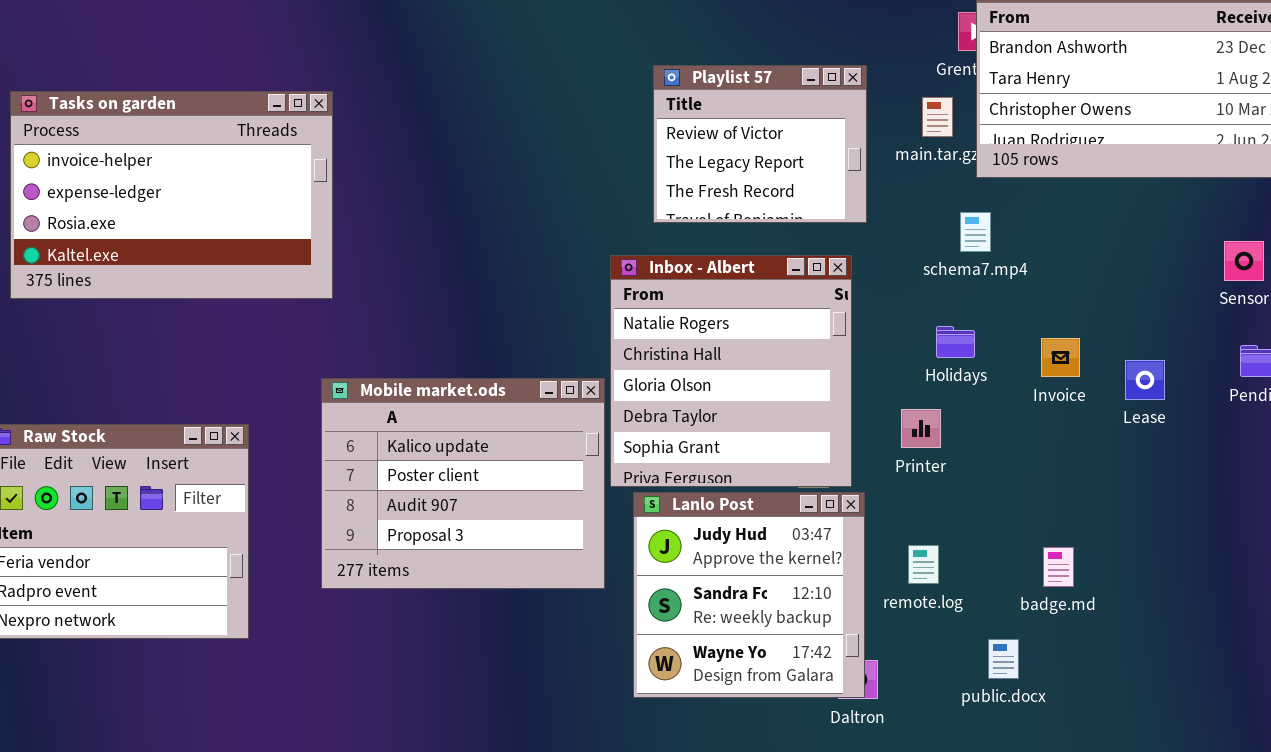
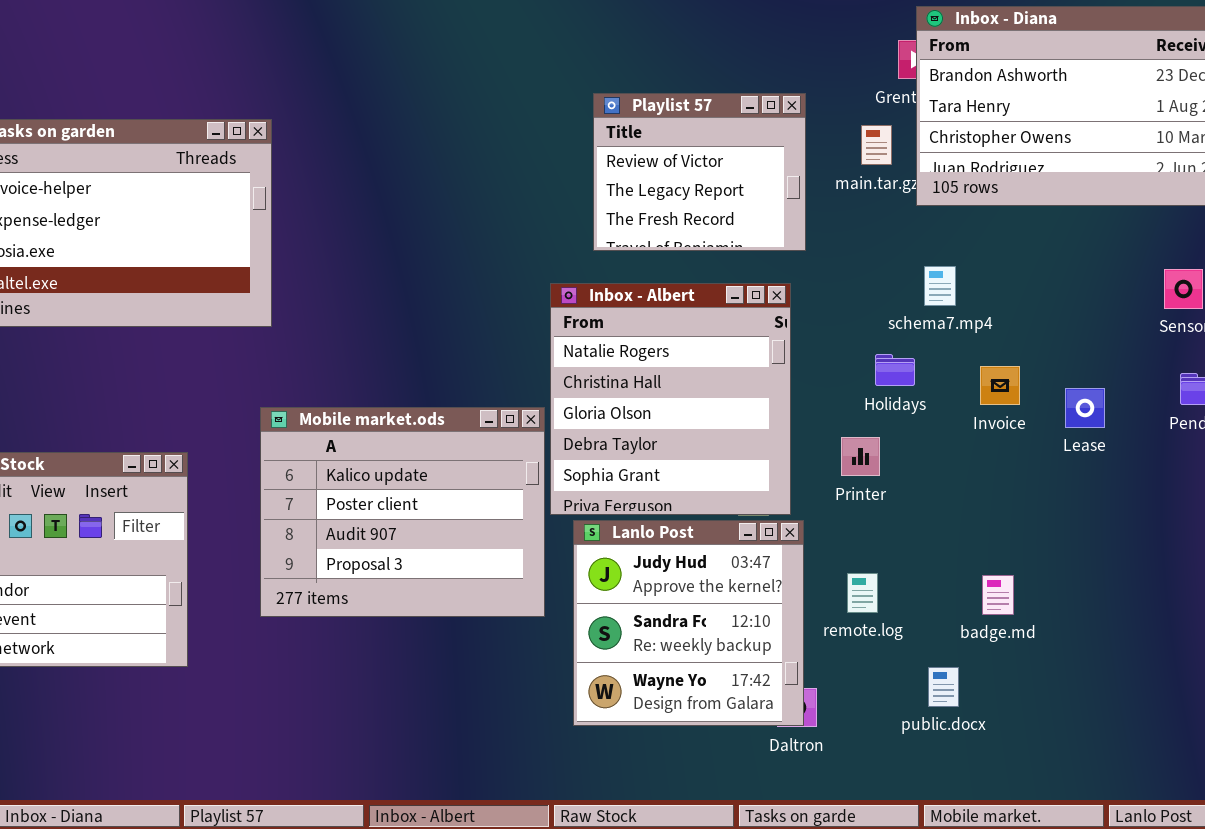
schema7.mp4: [960,212,991,252] -> [924,266,956,306], moved

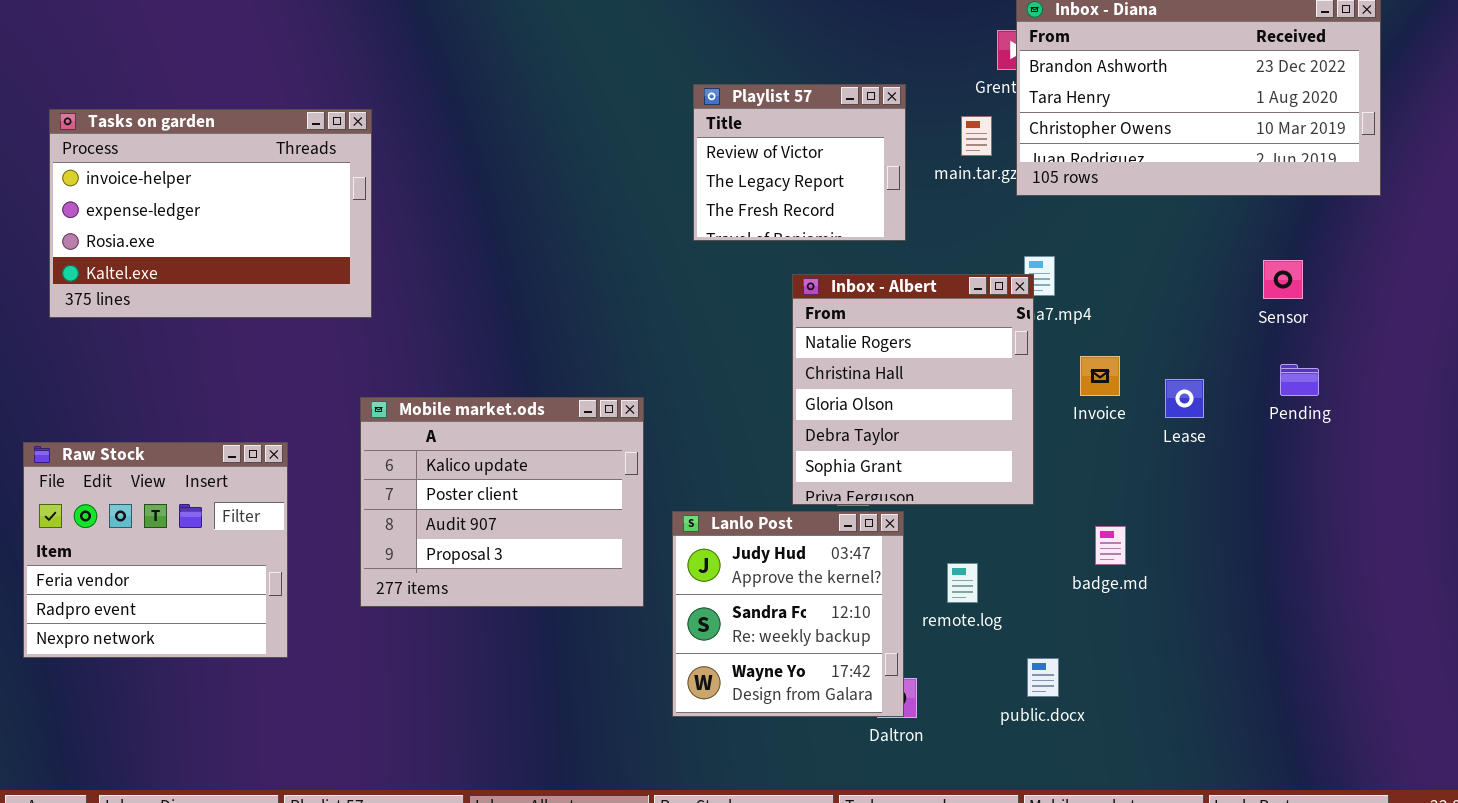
Inbox - Albert: [550,283,791,515] -> [792,274,1034,505], moved
badge.md: [982,575,1014,615] -> [1095,526,1126,565], moved

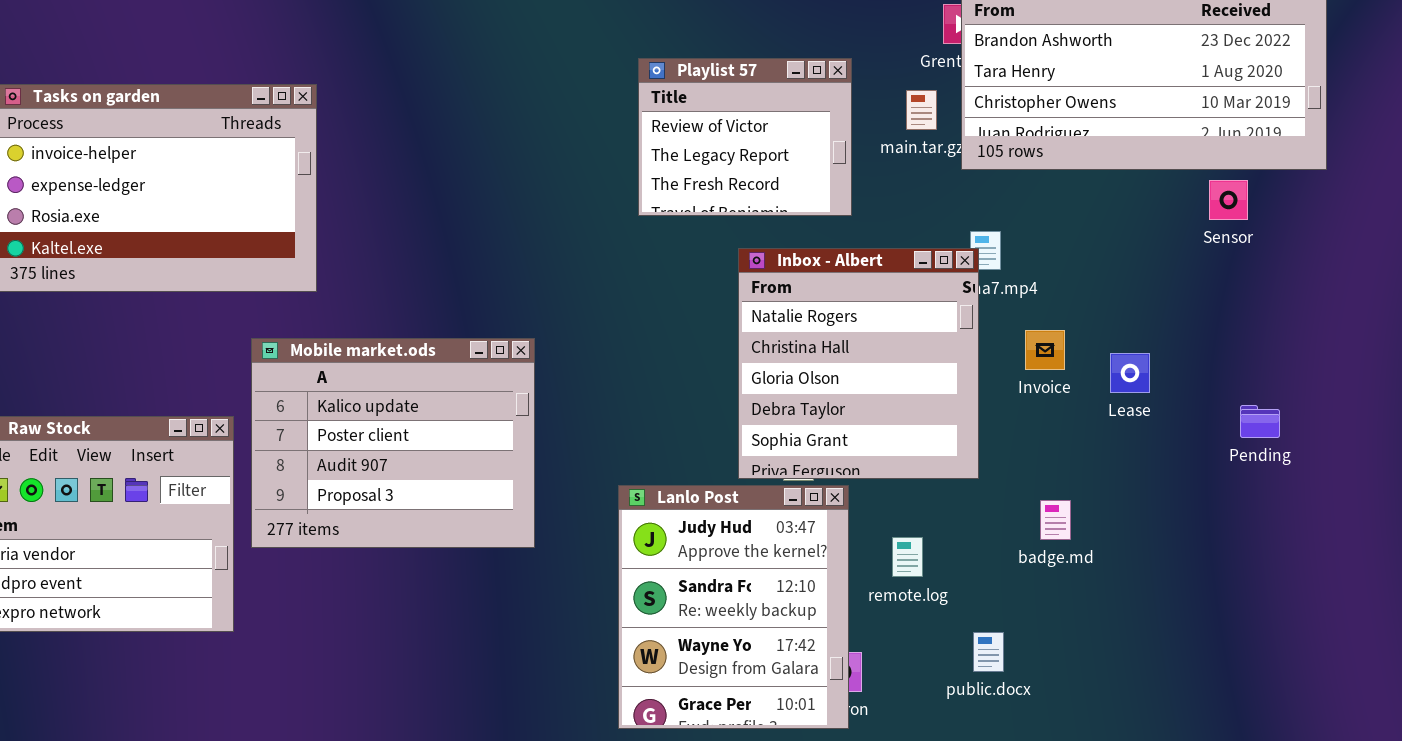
Sensor: [1263,260,1303,299] -> [1209,180,1248,220], moved
Pending: [1280,364,1319,396] -> [1240,405,1280,438], moved
Mobile market.ods: [360,397,644,607] -> [251,338,535,548], moved
Lanlo Post: [672,511,904,717] -> [618,485,849,729], resized

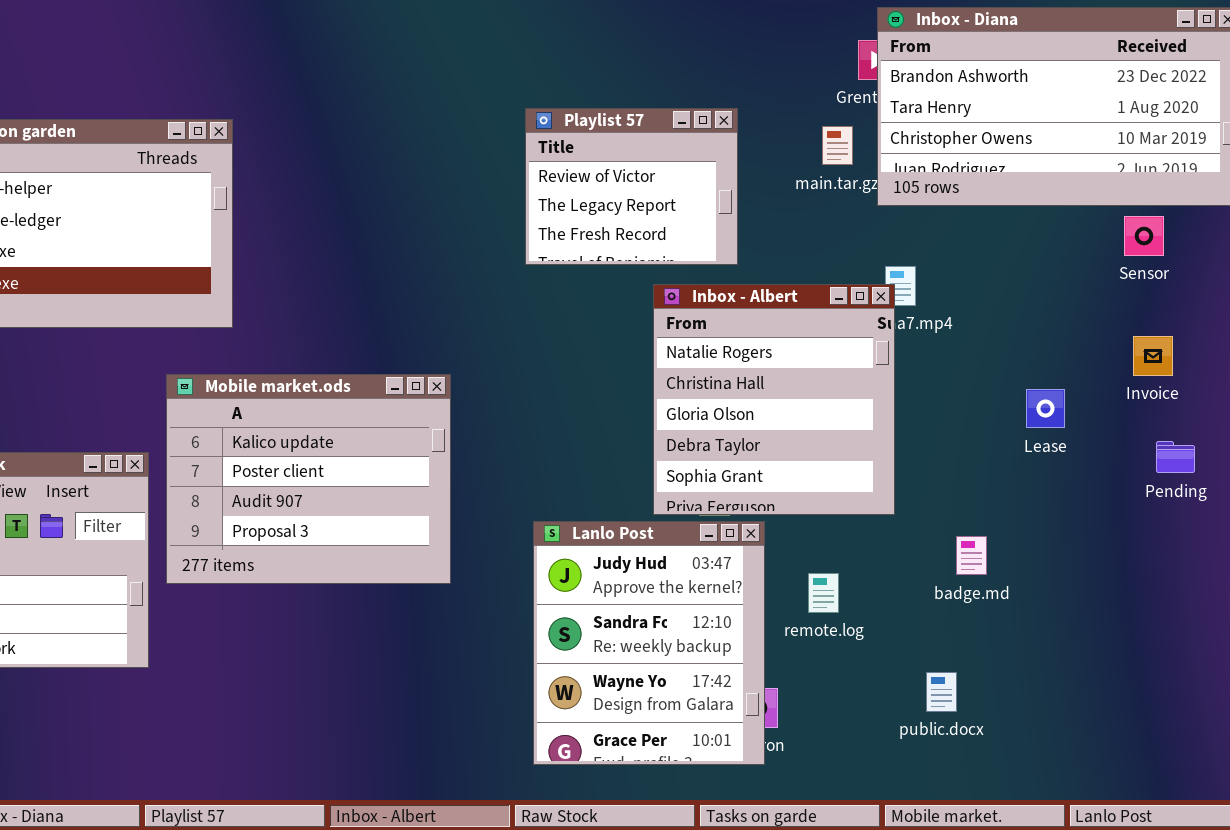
Playlist 57: [638,58,852,216] -> [525,108,738,265], moved
Invoice: [1025,330,1065,370] -> [1133,336,1173,376], moved
public.docx: [973,632,1004,672] -> [926,672,957,712], moved

